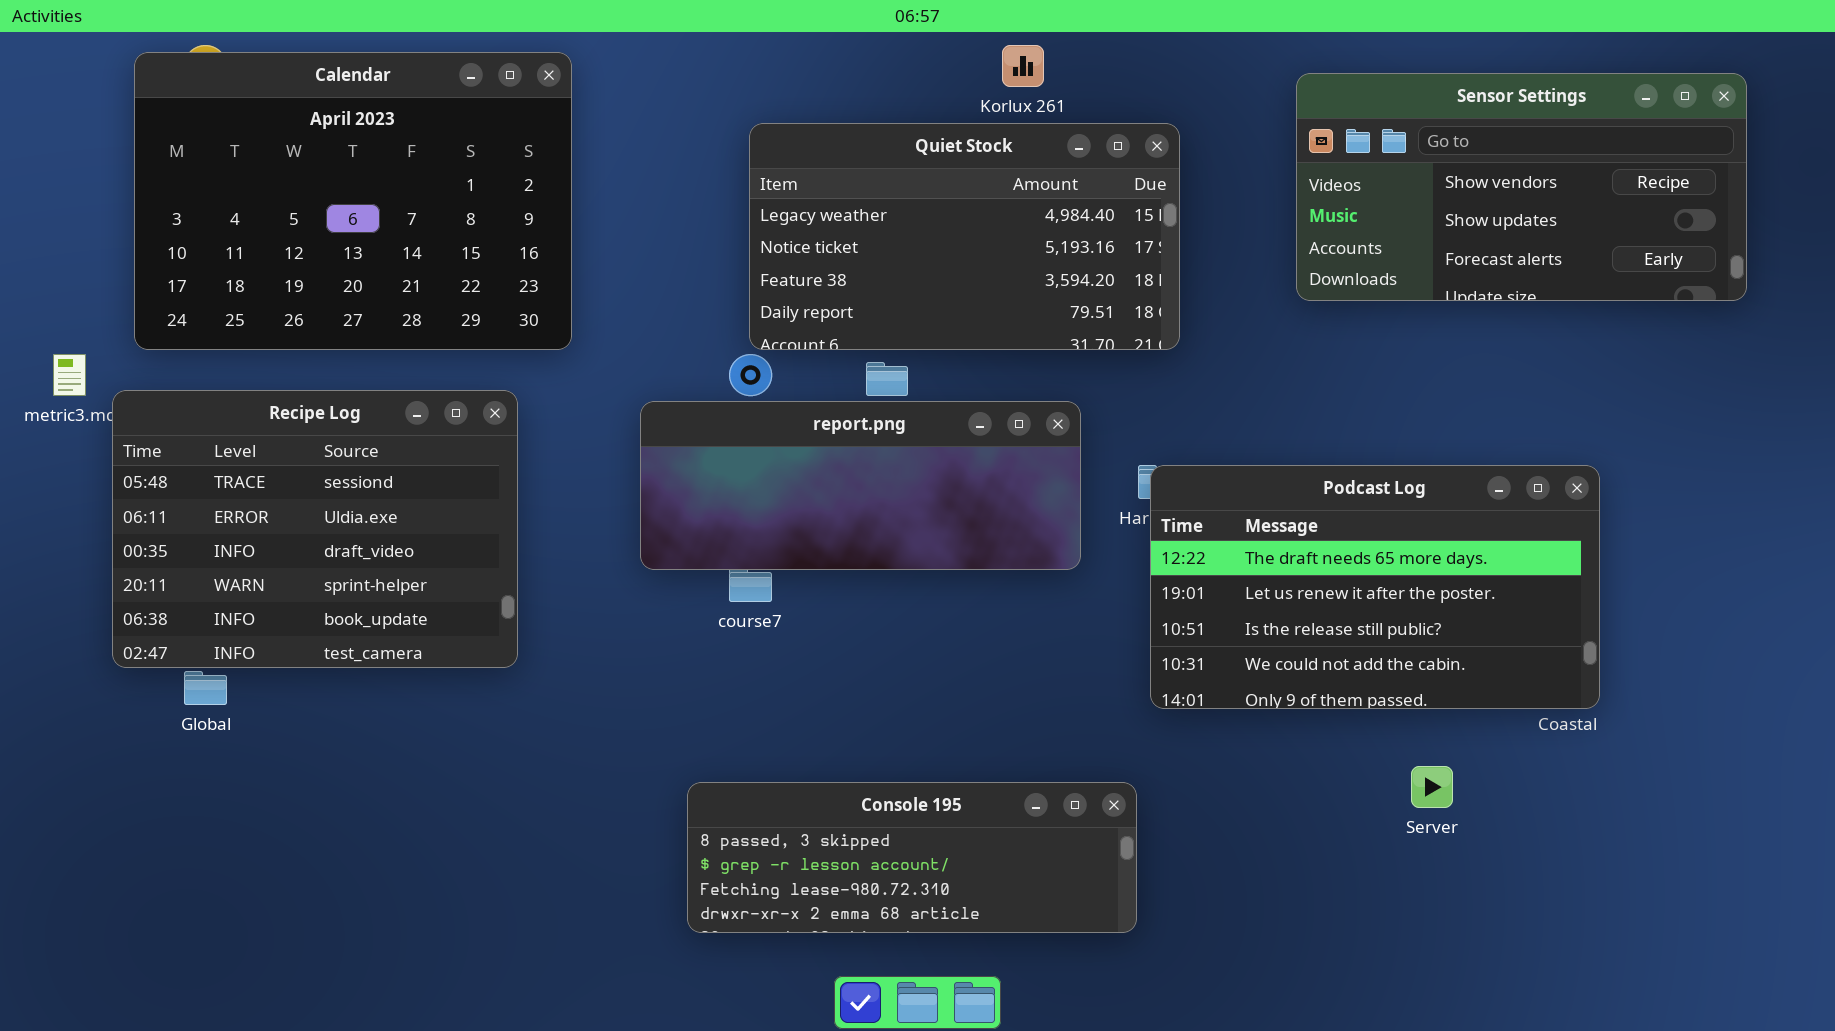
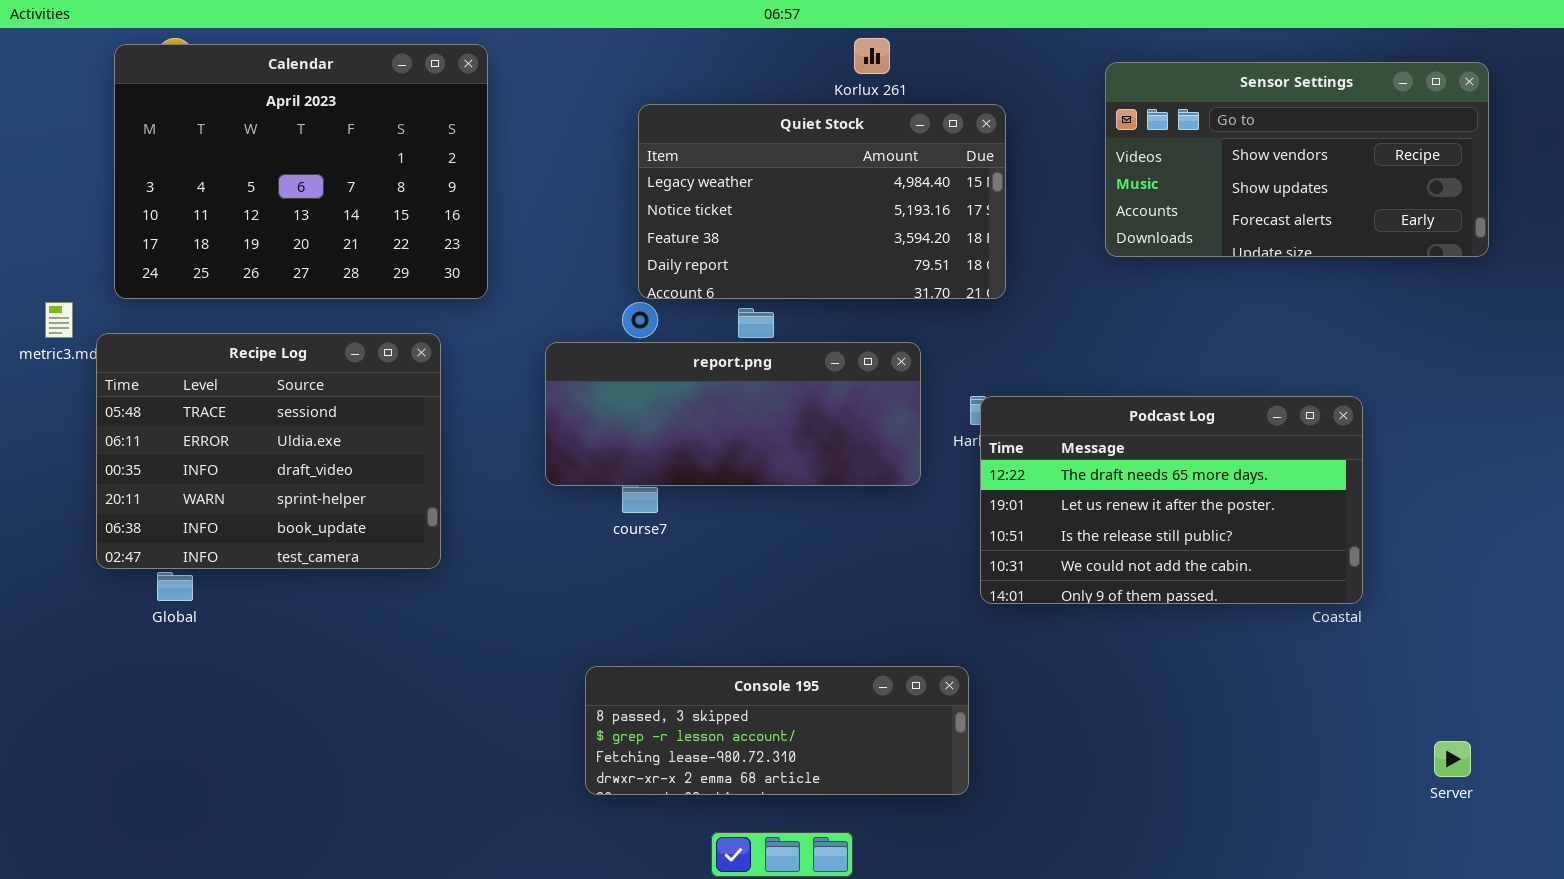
Server: [1411,766,1453,808] -> [1434,741,1471,777], moved

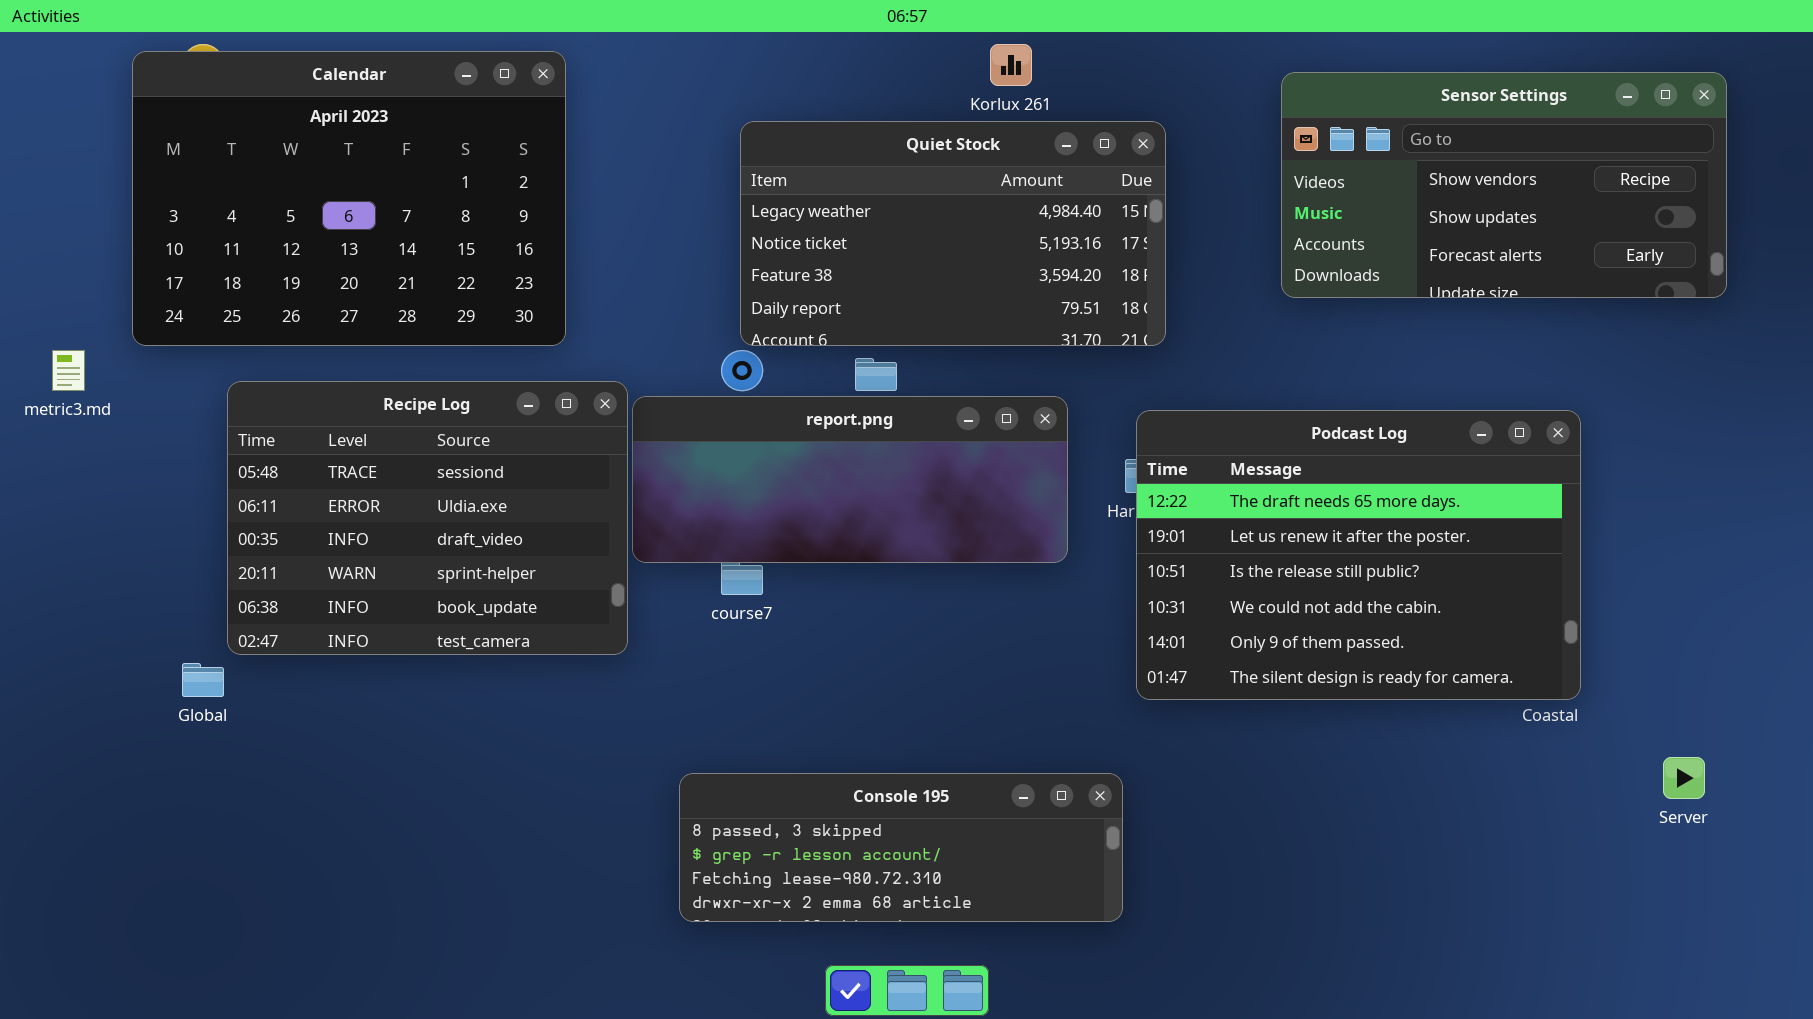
Recipe Log: [96,333,441,569] -> [227,381,628,655], moved
Podcast Log: [980,396,1363,604] -> [1136,410,1581,700], resized
Server: [1434,741,1471,777] -> [1663,757,1705,799], moved

